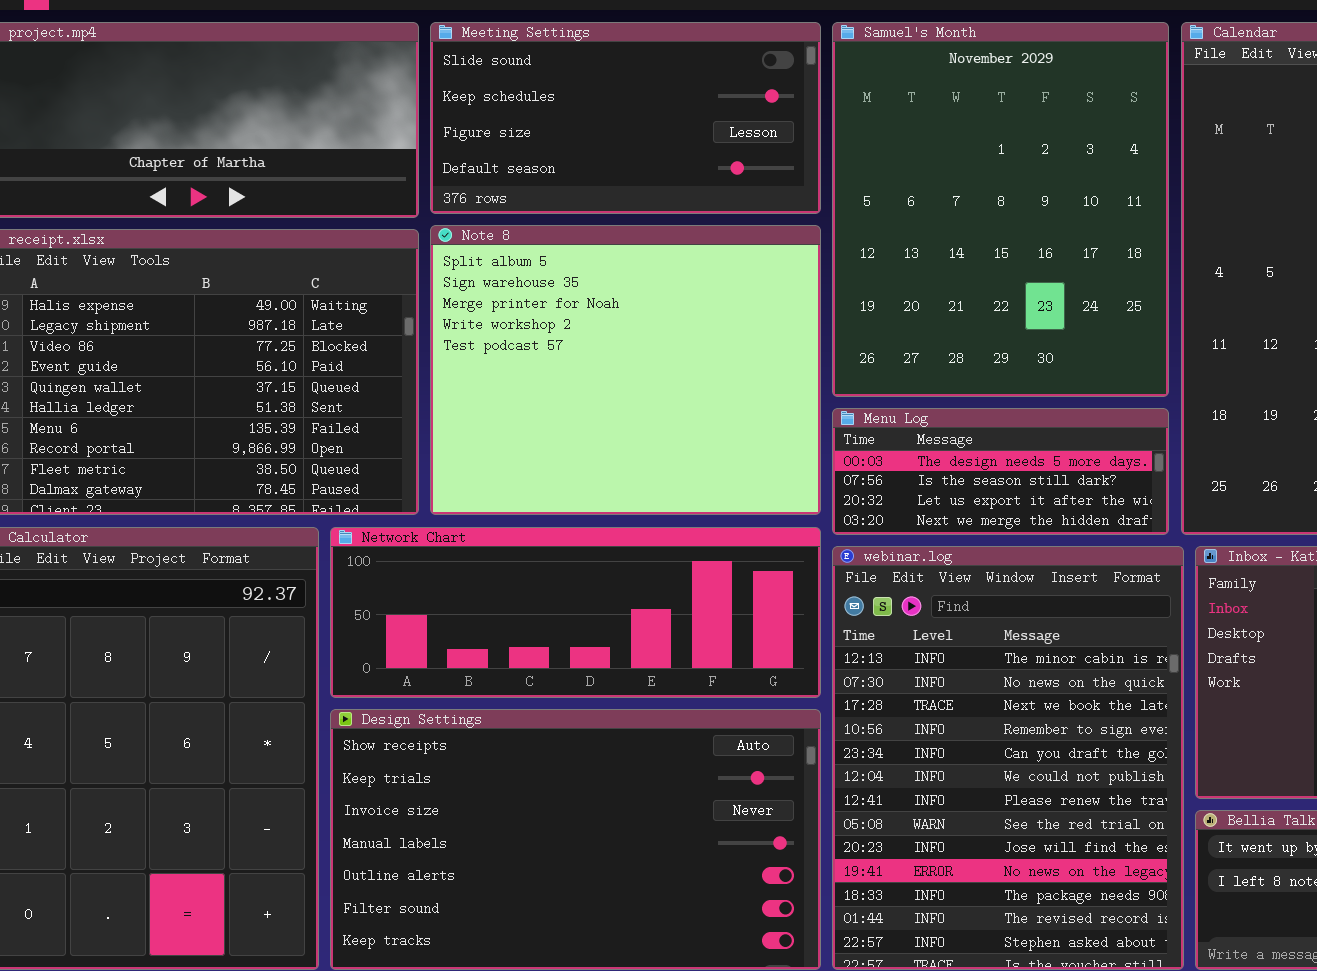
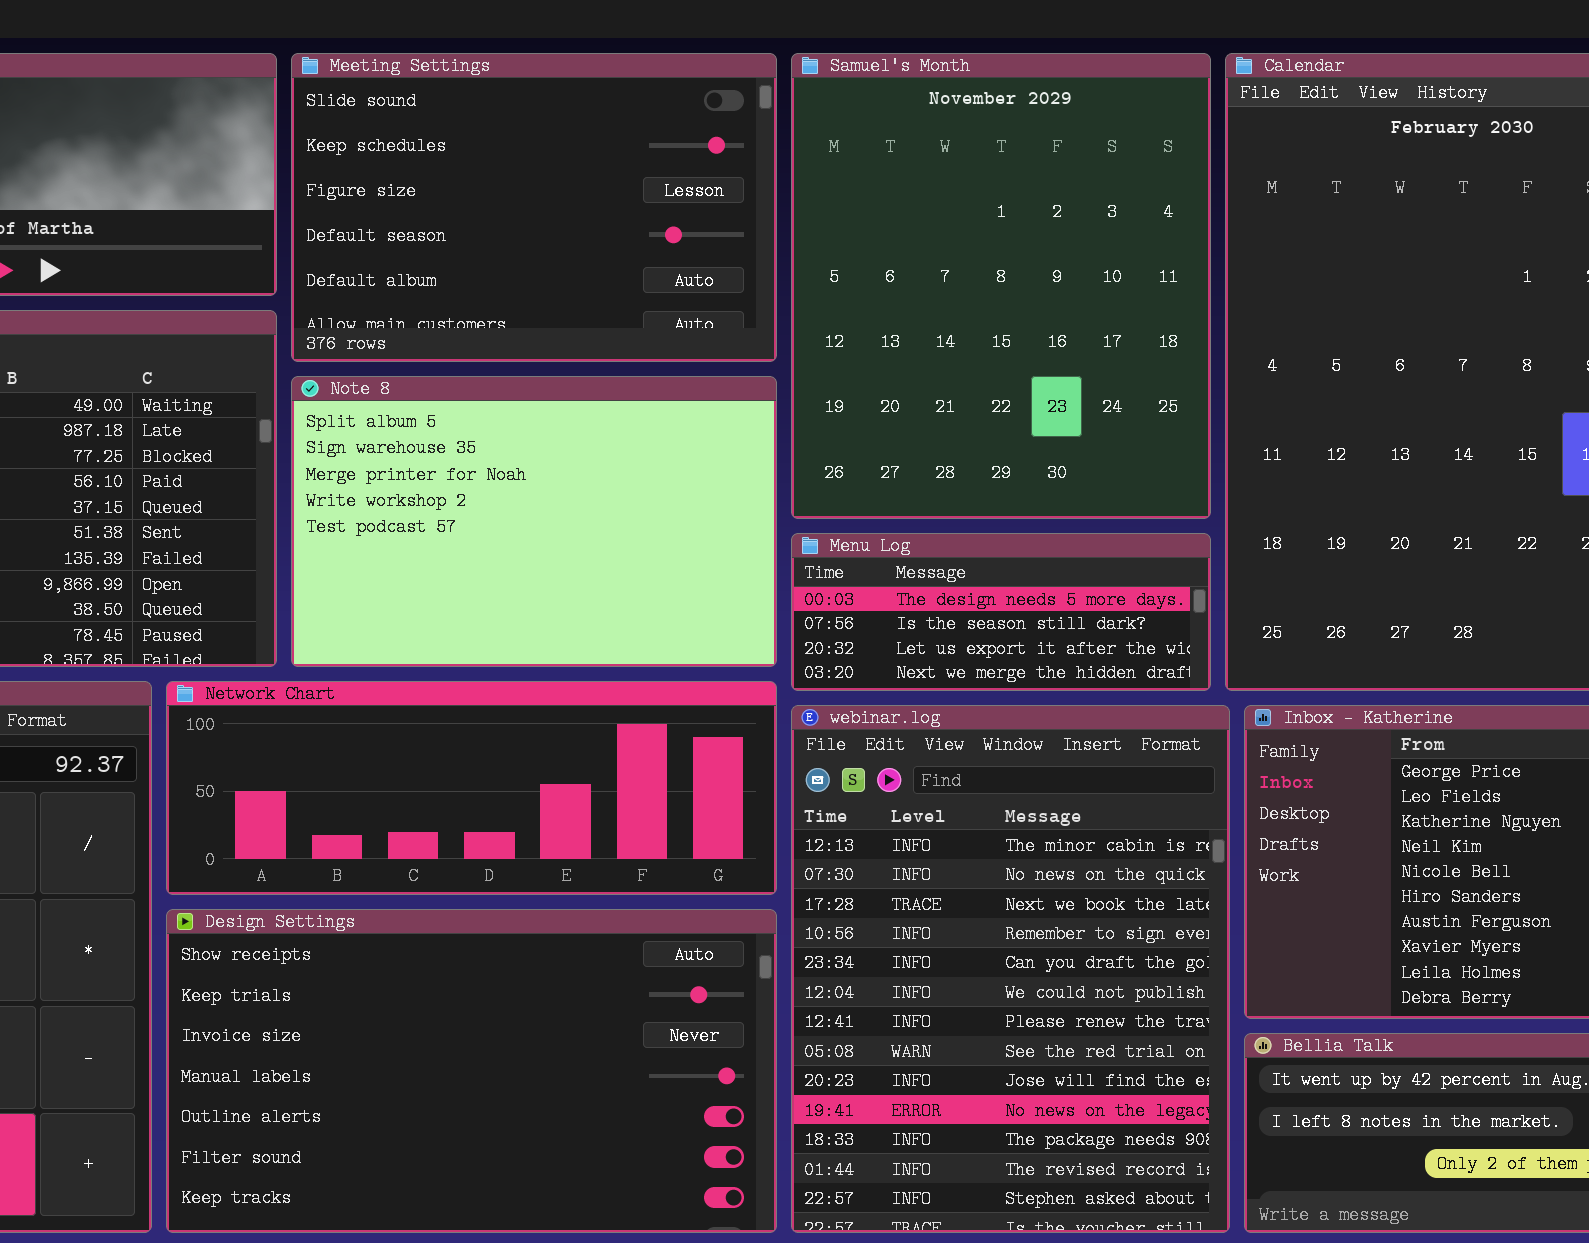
Meeting Settings: [430,22,821,214] -> [291,53,777,362], resized
Note 8: [430,225,821,515] -> [291,376,777,667], resized

